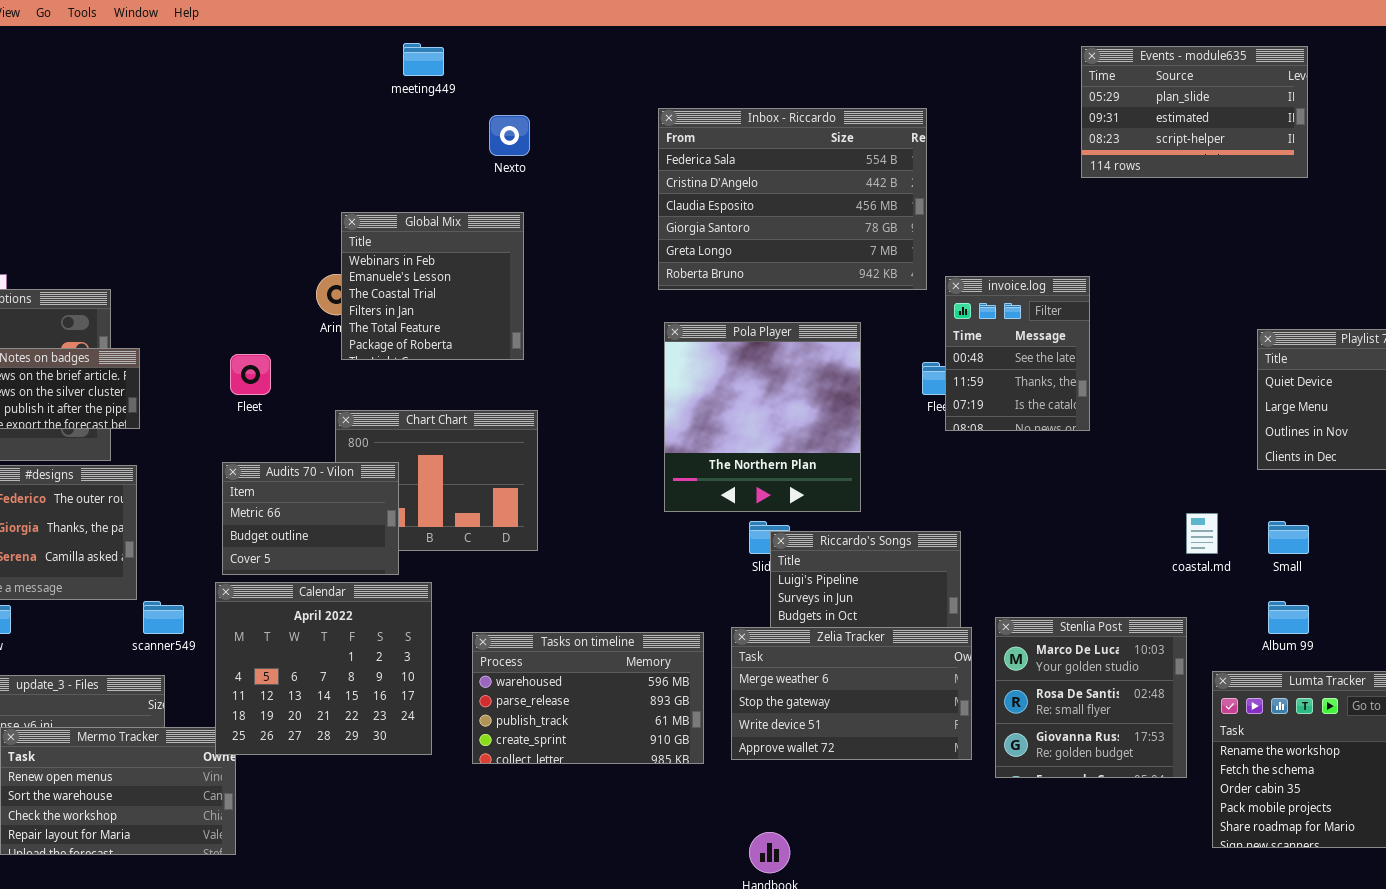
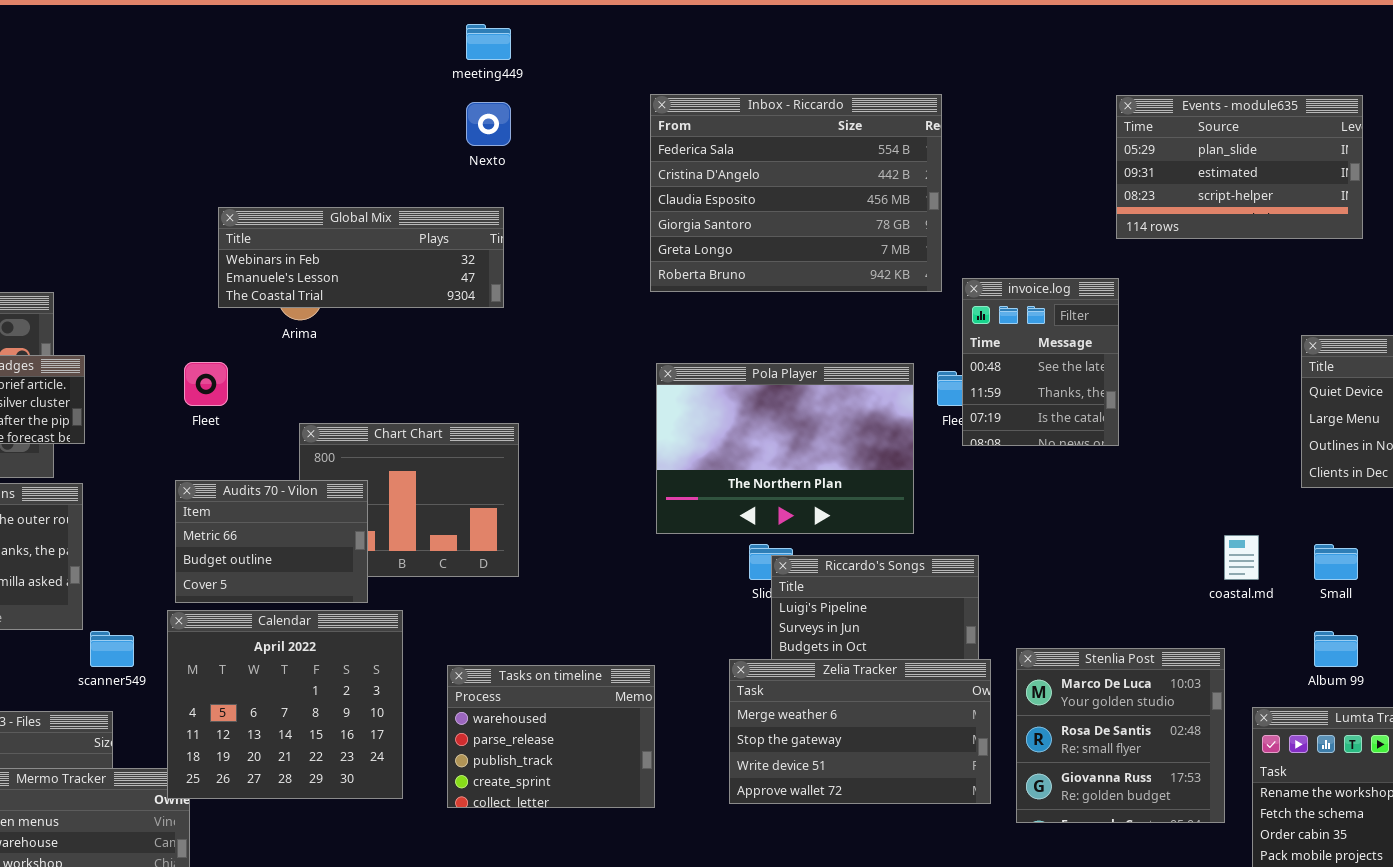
meeting449: [403,43,444,76] -> [466,24,511,60], moved
Events - module635: [1081,46,1308,178] -> [1116,95,1363,239], moved
Global Mix: [341,212,524,360] -> [218,207,504,308], resized
Pola Player: [664,322,861,512] -> [656,363,914,534], resized
Tasks on timeline: [472,632,704,764] -> [447,665,655,808], resized

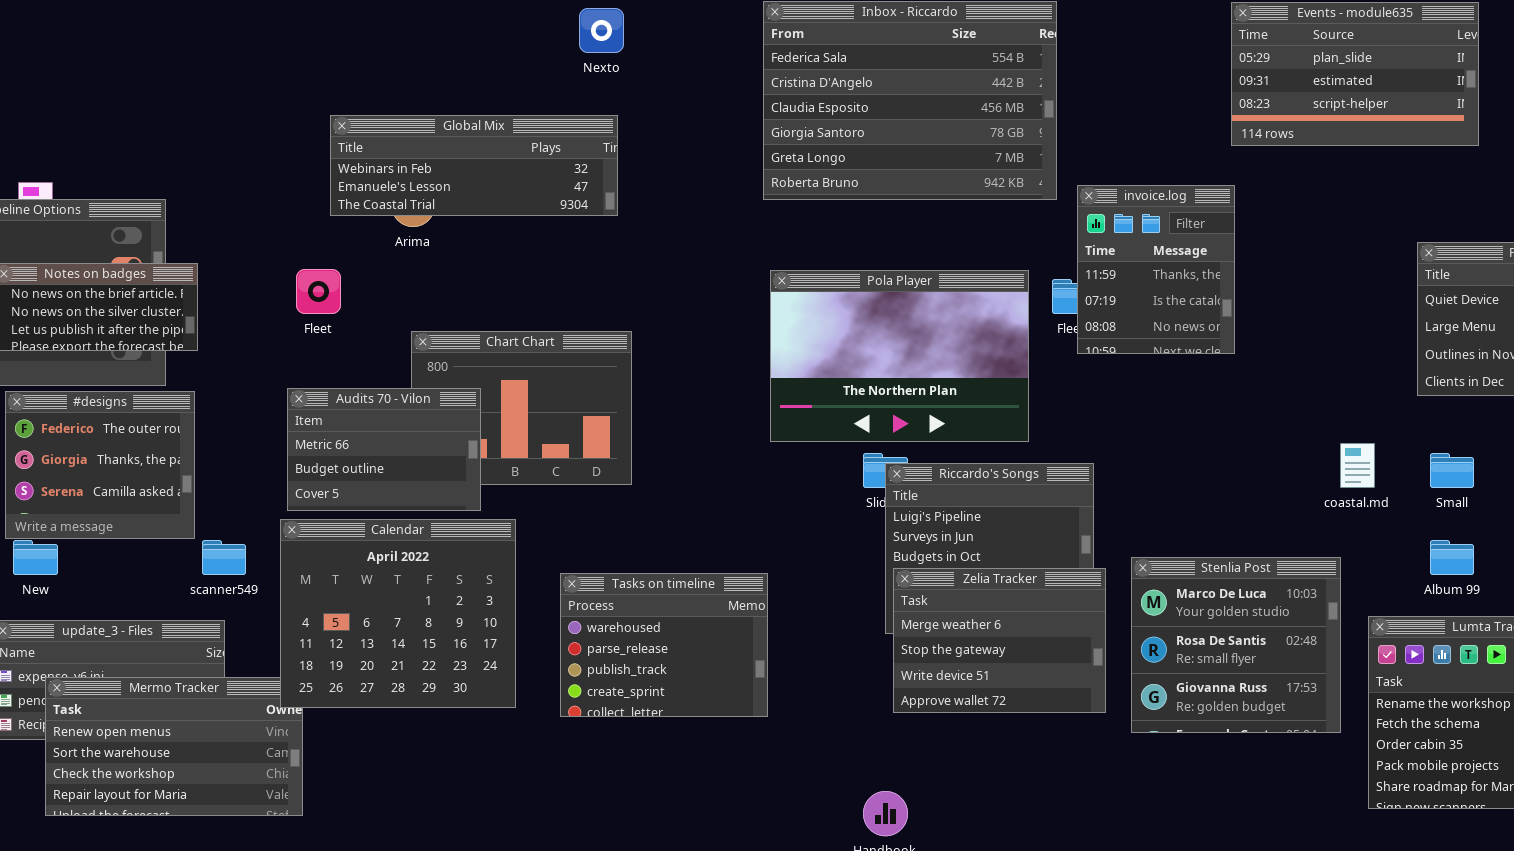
invoice.log: [962,278,1119,446] -> [1077,185,1235,354], scrolled down 1 row
Zelia Tracker: [729,659,991,804] -> [893,568,1106,713], resized

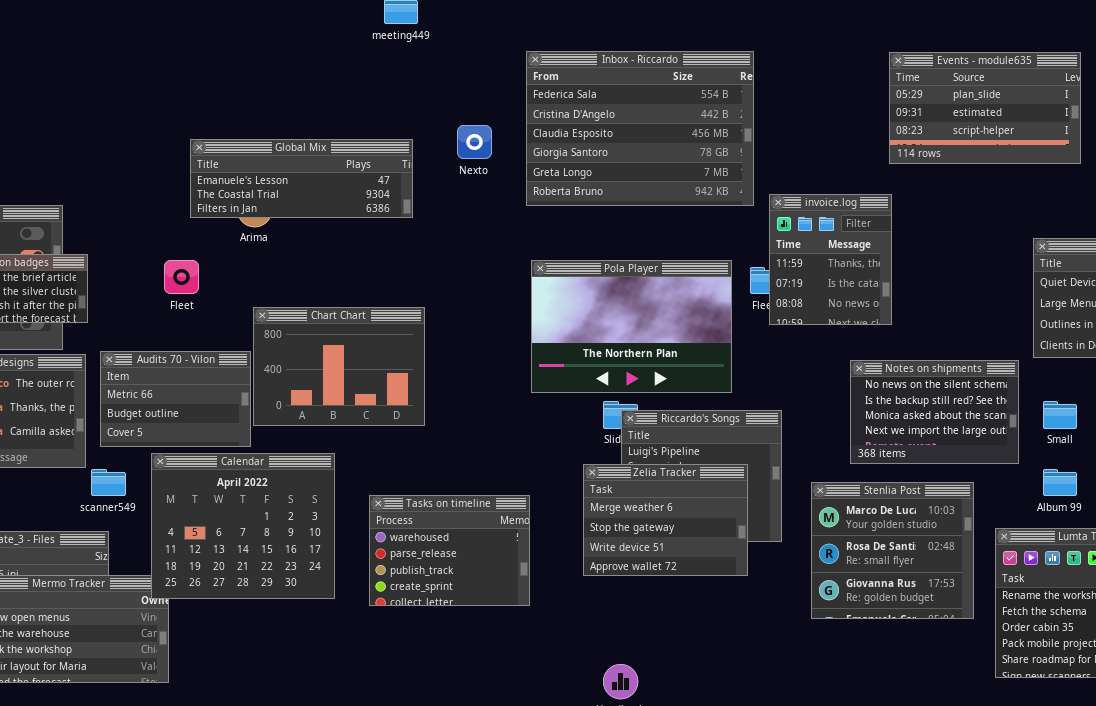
Nexto: [579,8,624,53] -> [457,125,492,159], moved
Global Mix: [330,115,618,216] -> [190,139,413,218], scrolled down 1 row
Audits 70 - Vilon: [287,388,481,511] -> [100,351,251,447], moved
Notes on shipments: none -> [850,360,1019,464], opened
Zelia Tracker: [893,568,1106,713] -> [583,464,748,576], moved

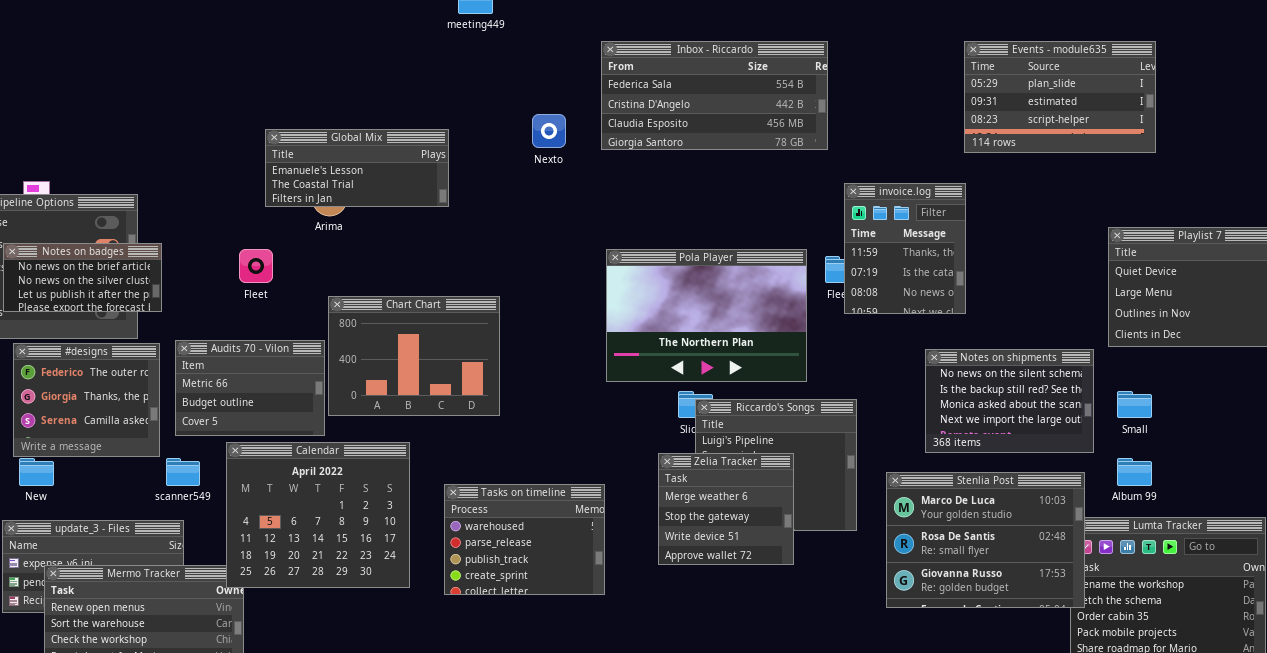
Inbox - Riccardo: [526,51,754,206] -> [601,41,828,150], resized
Global Mix: [190,139,413,218] -> [265,129,449,207], resized
Zelia Tracker: [583,464,748,576] -> [658,453,794,565], resized
Stenlia Post: [811,482,974,619] -> [886,472,1085,608], resized

